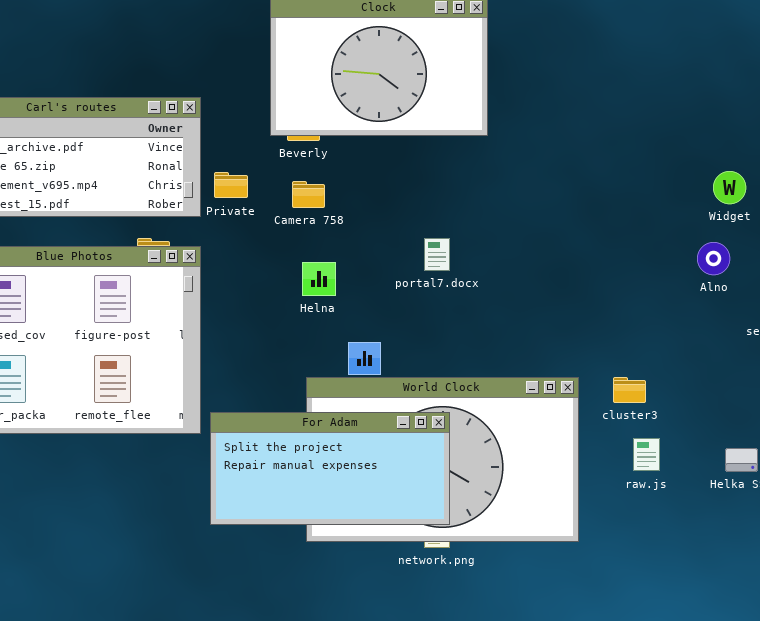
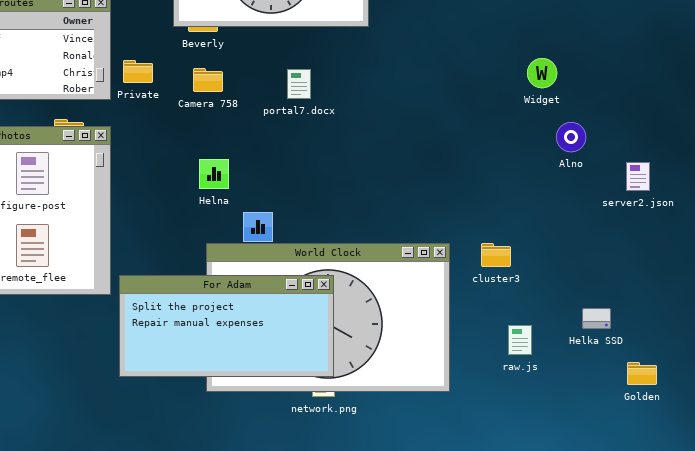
Widget: [713,171,746,204] -> [527,58,557,88], moved
portal7.docx: [424,238,450,271] -> [287,69,311,99], moved
Helna: [302,262,336,296] -> [199,159,229,189], moved
raw.js: [633,438,660,471] -> [508,325,532,355], moved

